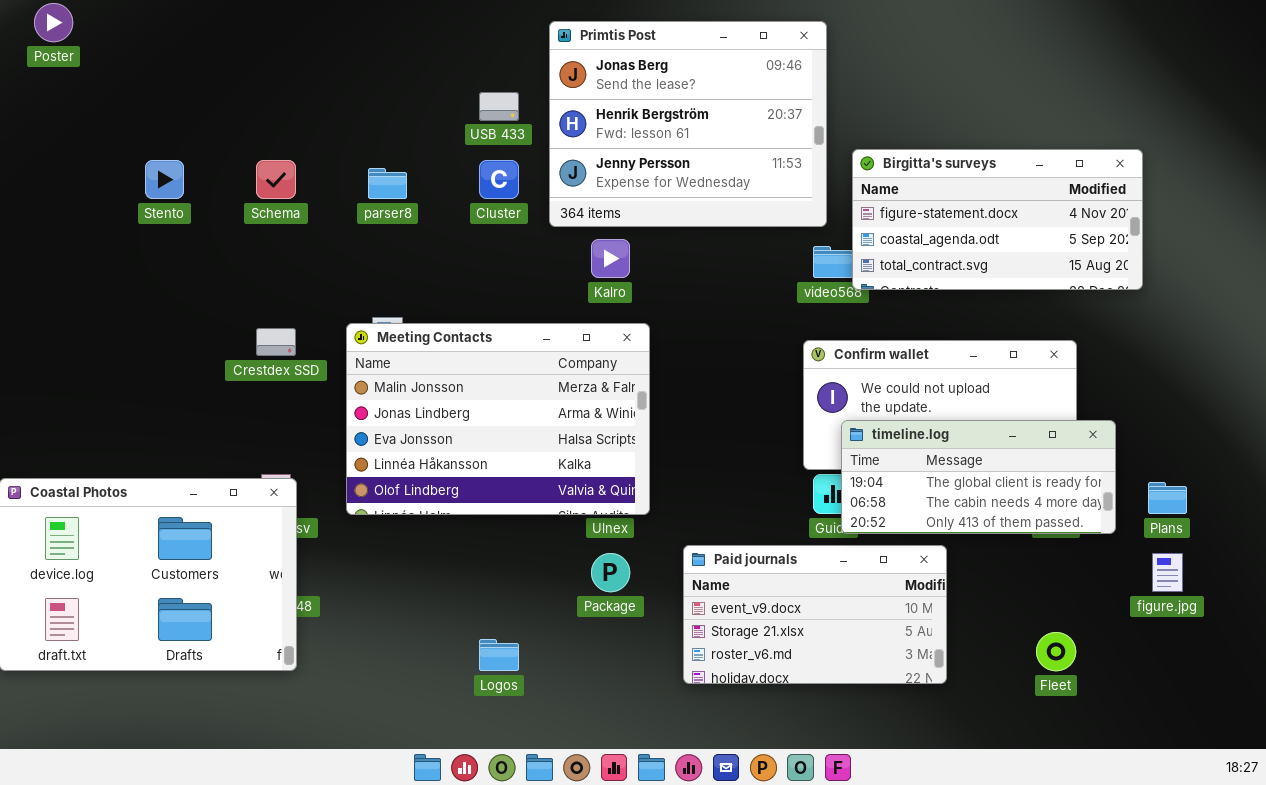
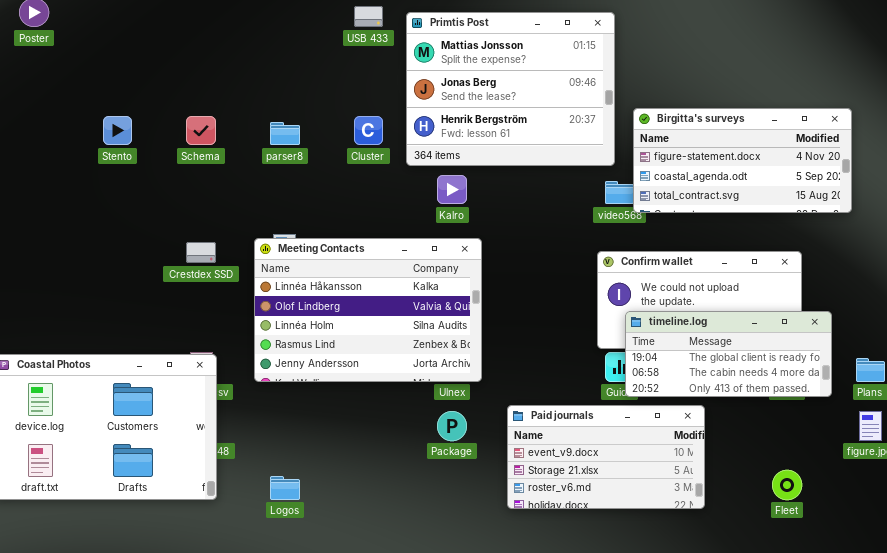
Primtis Post: [549,21,827,227] -> [406,12,615,166], scrolled up 1 row
USB 433: [479,92,519,121] -> [354,6,383,27], moved
Meeting Contacts: [346,323,650,515] -> [254,238,482,382], scrolled down 3 rows
Logos: [479,639,519,671] -> [270,476,300,500], moved

